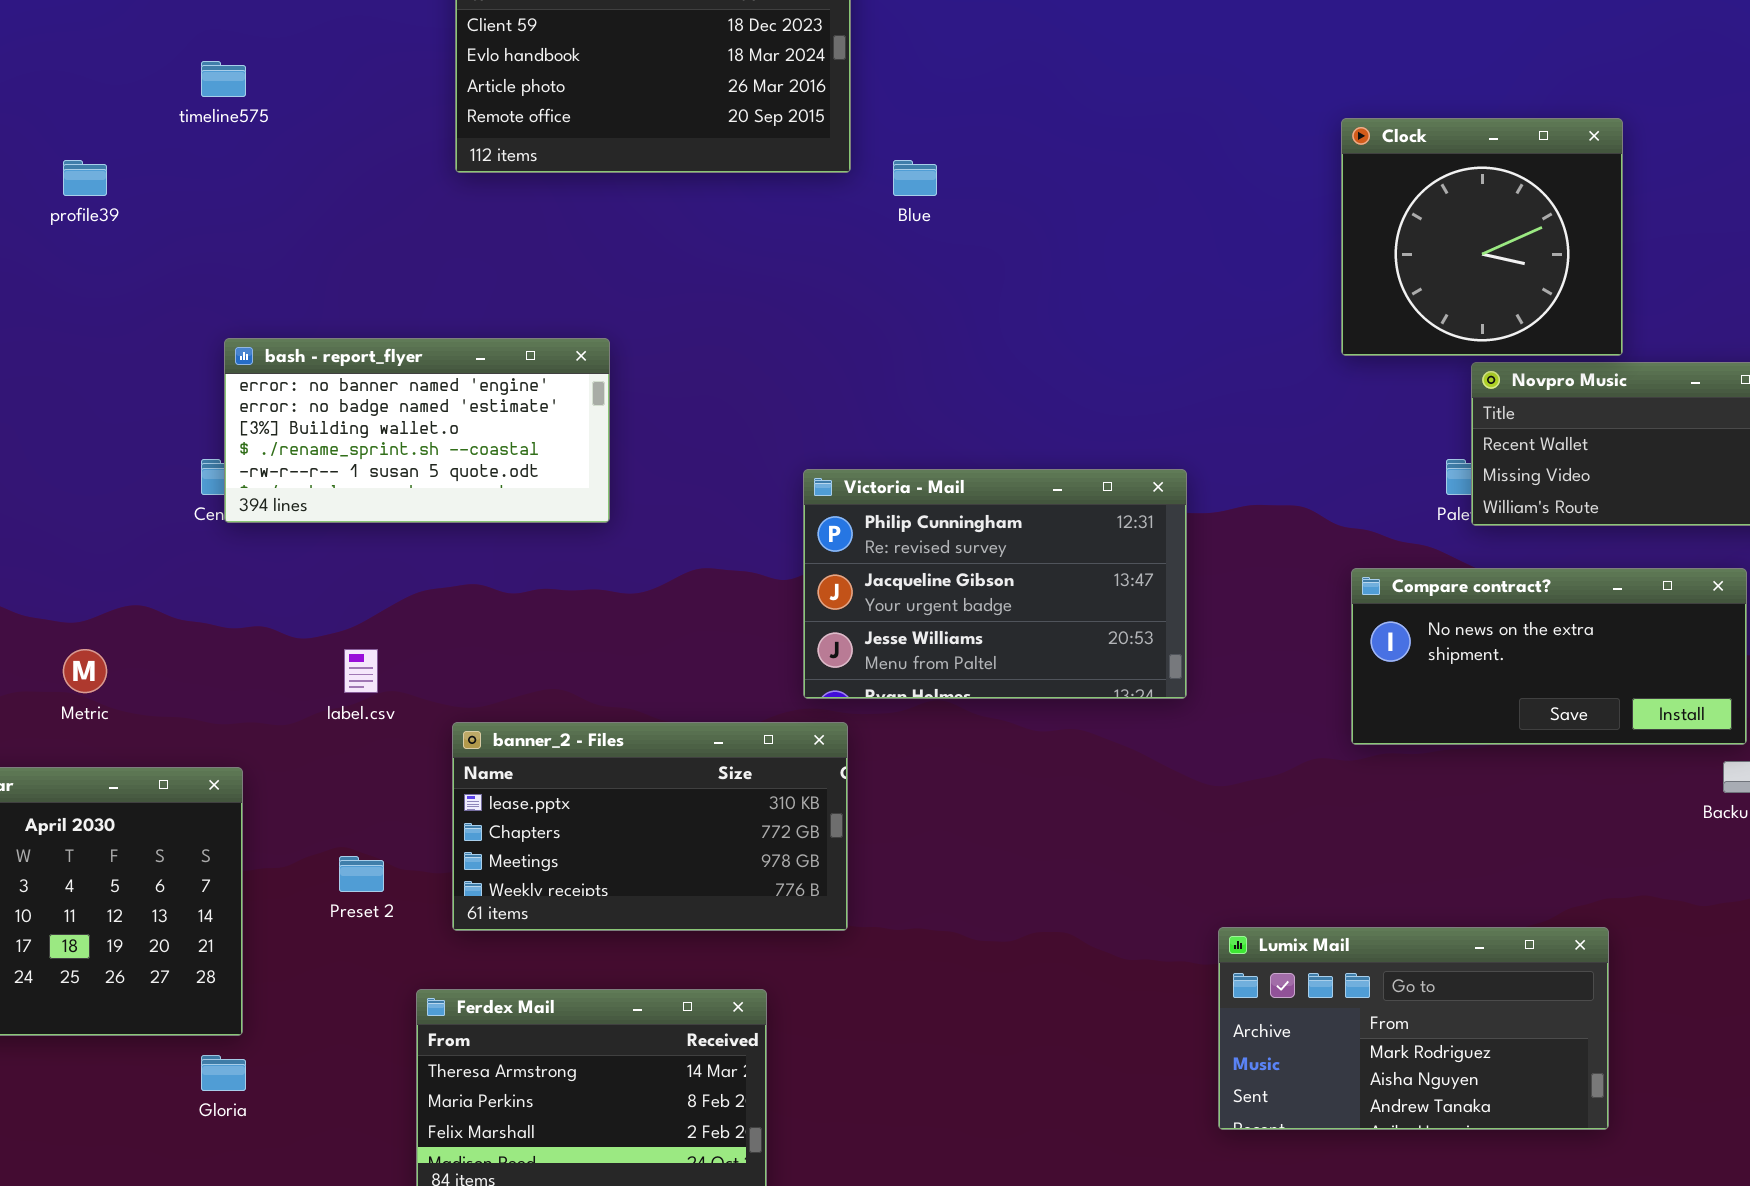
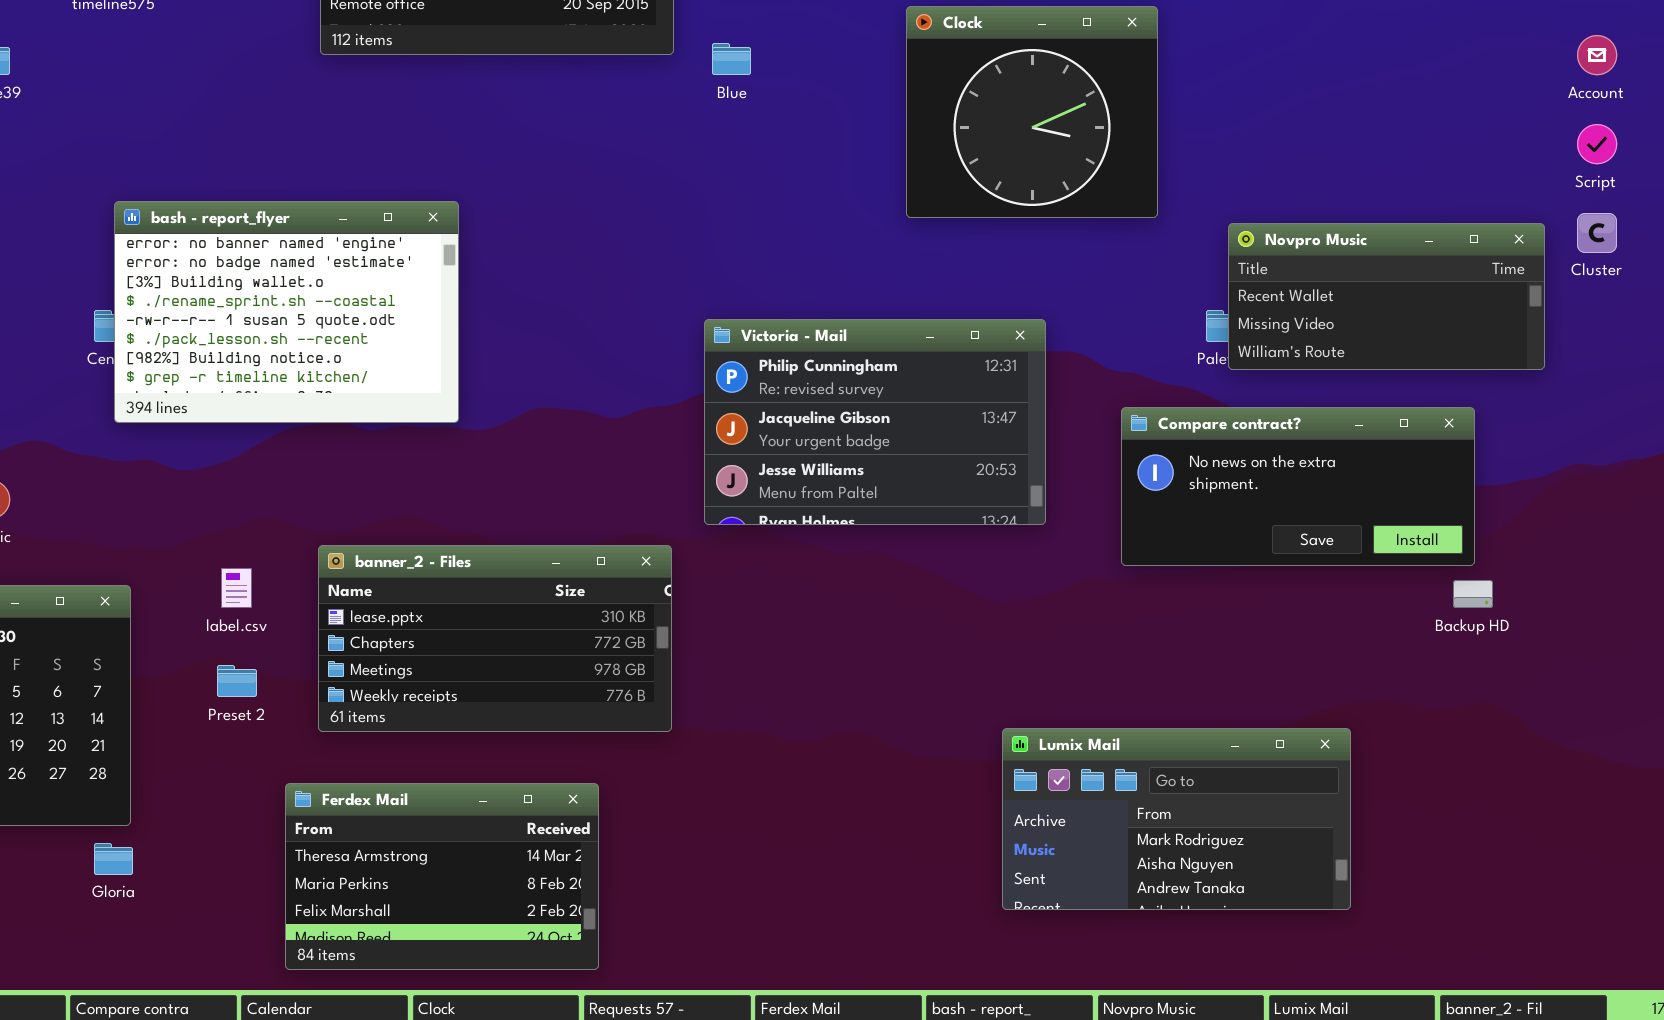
Clock: [1341,118,1623,356] -> [906,6,1158,218], moved
bash - report_flyer: [224,338,610,523] -> [114,201,459,423], resized
Victoria - Mail: [803,469,1187,699] -> [704,319,1046,525], moved
label.csv: [344,649,378,693] -> [221,568,252,608], moved

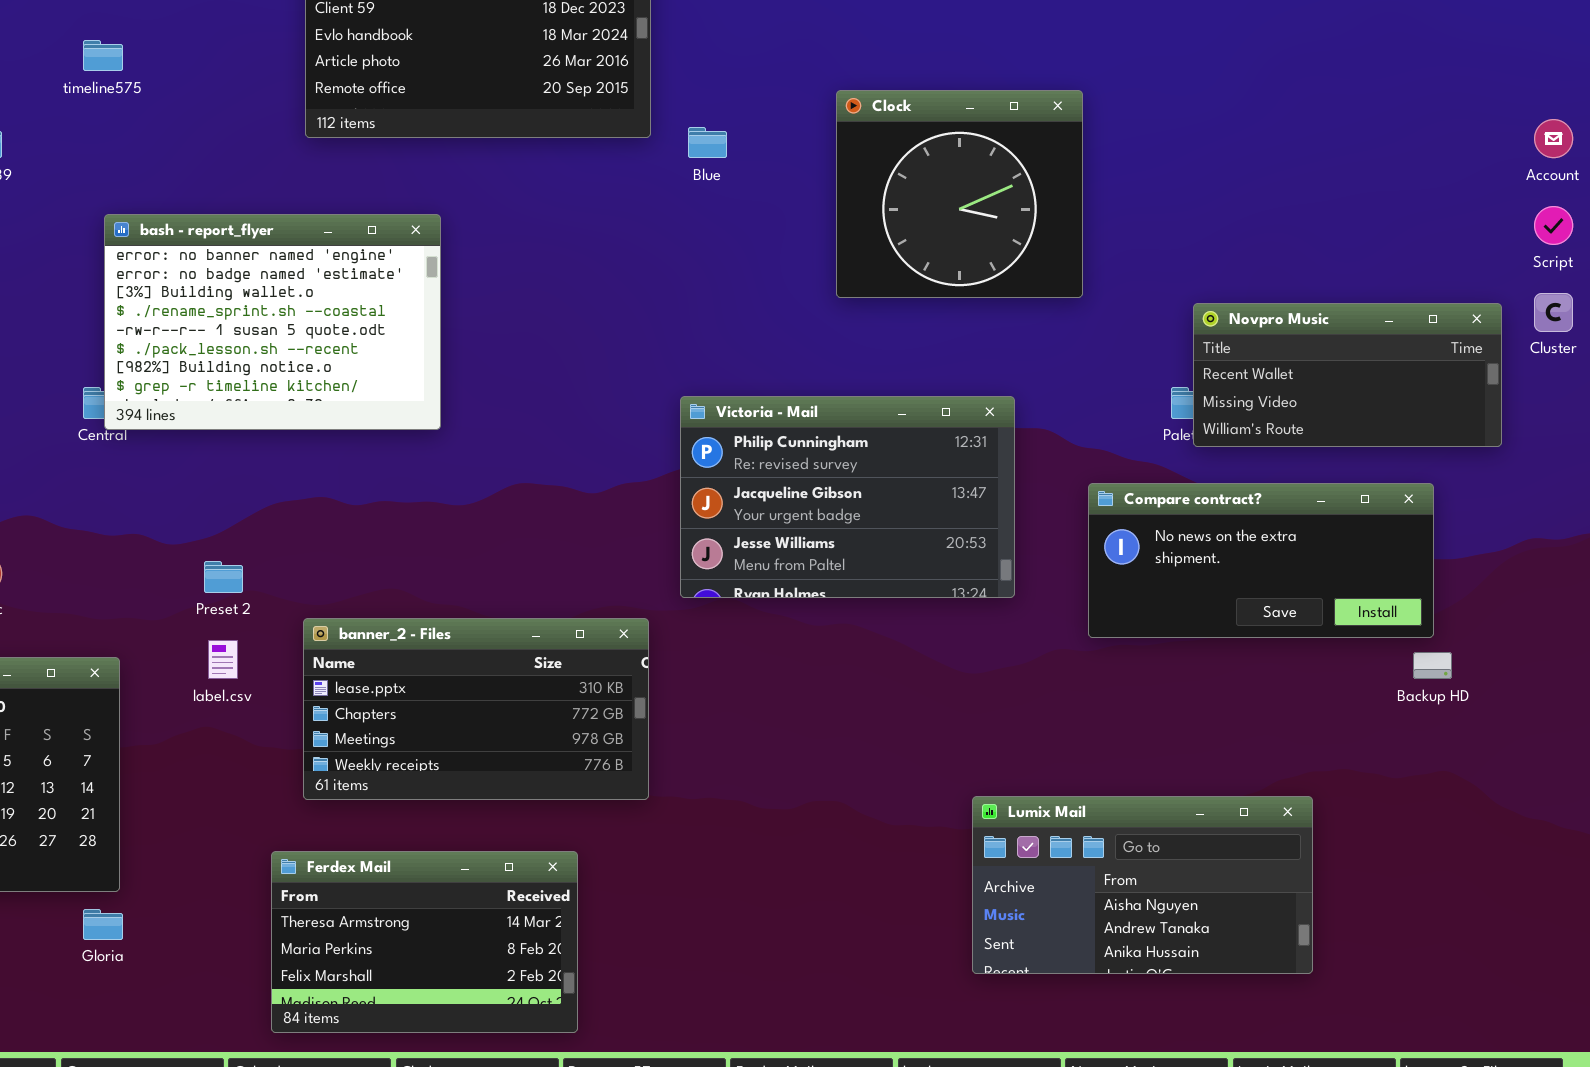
Clock: [906,6,1158,218] -> [836,90,1083,298], moved
bash - report_flyer: [114,201,459,423] -> [104,214,441,430], moved
Preset 2: [217,665,257,697] -> [204,561,243,593], moved
Lumix Mail: [1002,728,1351,910] -> [972,796,1313,974], scrolled down 1 row

